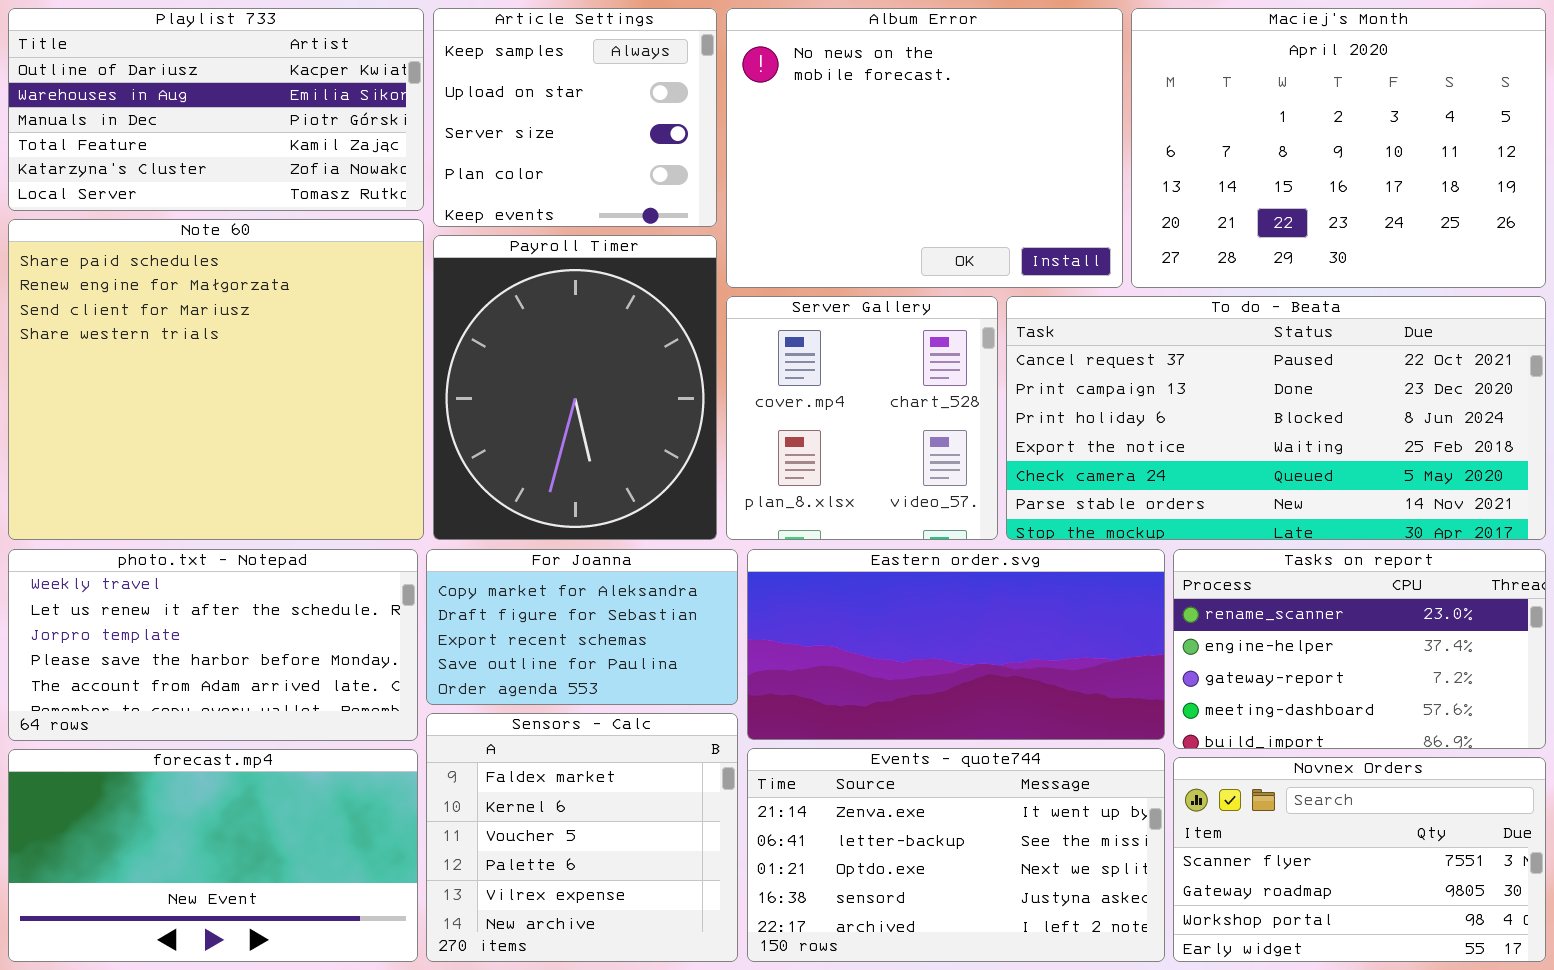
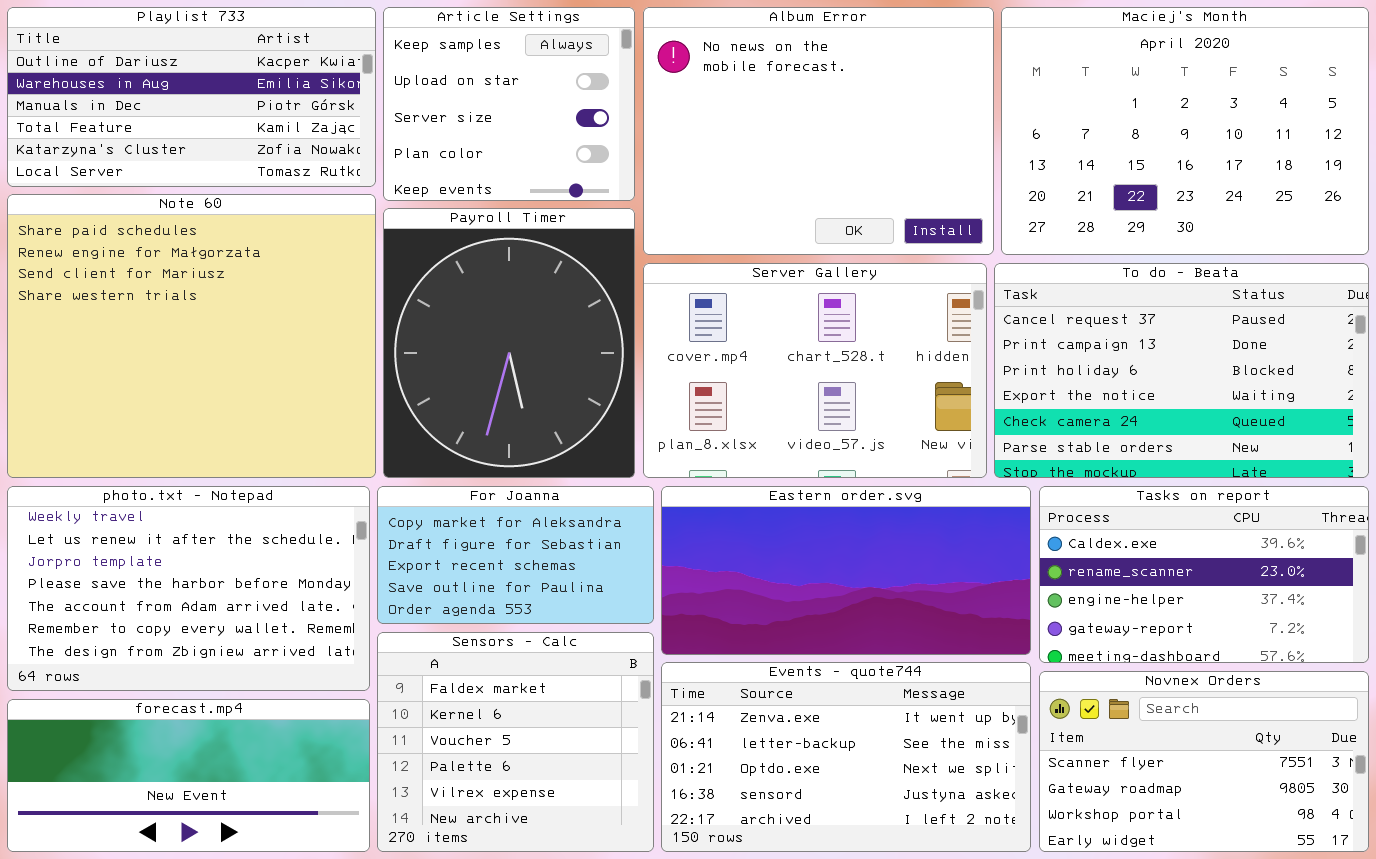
Server Gallery: [726,296,998,540] -> [643,263,987,478], resized
To do - Beata: [1006,296,1546,540] -> [994,263,1369,478], resized
photo.txt - Notepad: [8,549,418,741] -> [7,486,370,691], resized
Tasks on report: [1173,549,1546,749] -> [1039,486,1369,663], scrolled up 1 row
forecast.mp4: [8,749,418,962] -> [7,699,370,852], resized

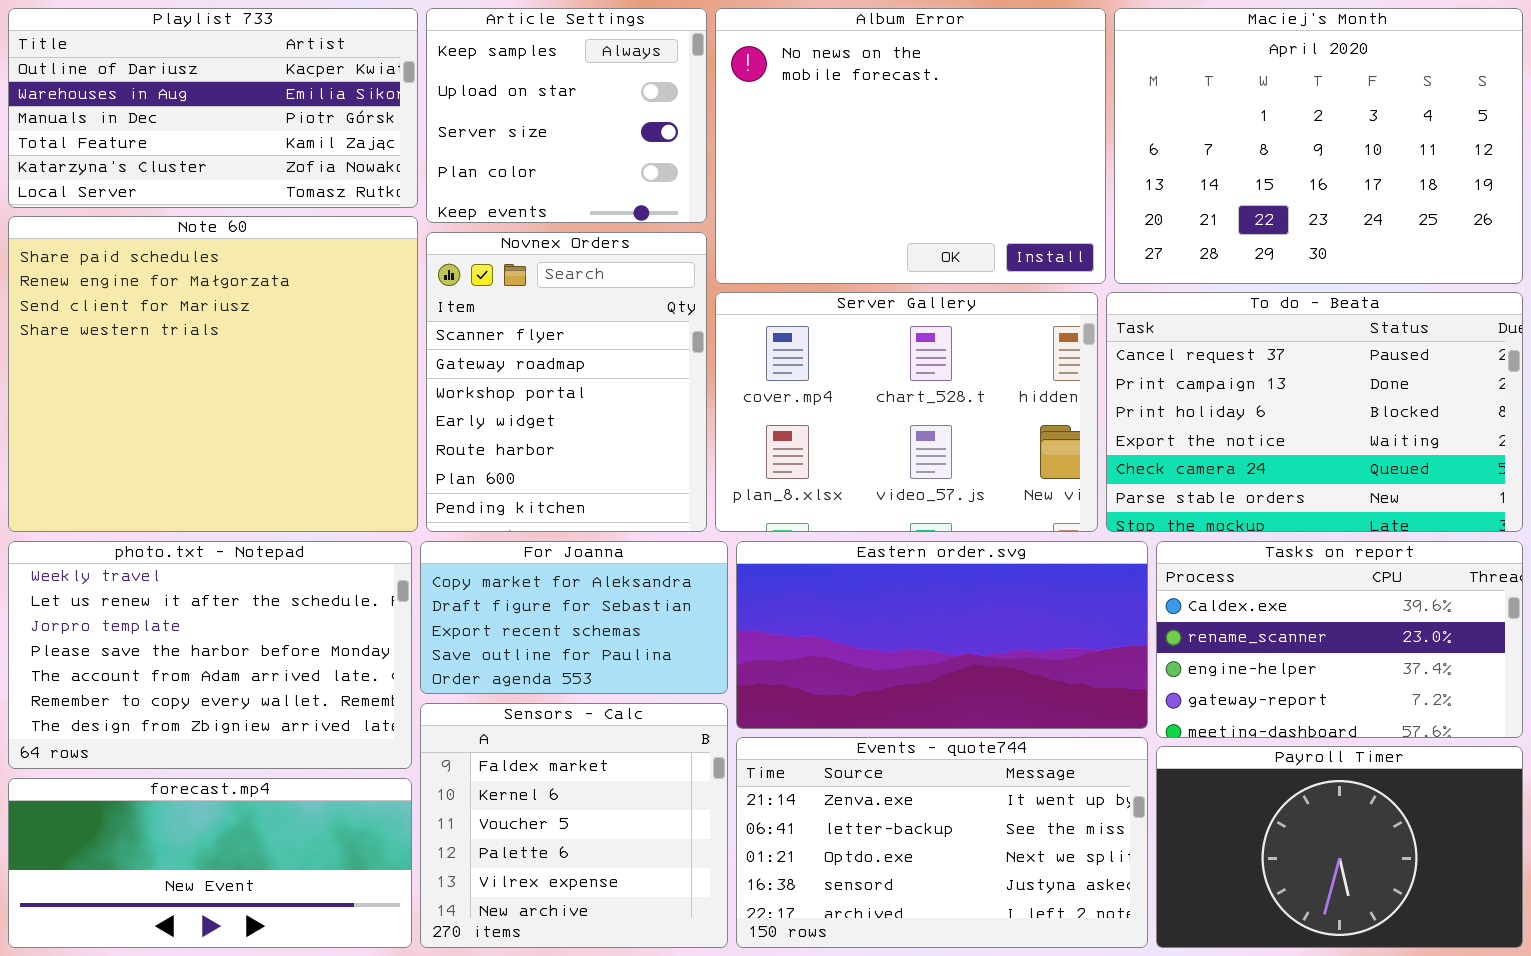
Payroll Timer: [383,208,635,478] -> [1156,746,1523,948], moved, resized
Novnex Orders: [1039,671,1369,852] -> [426,232,707,532], moved, resized

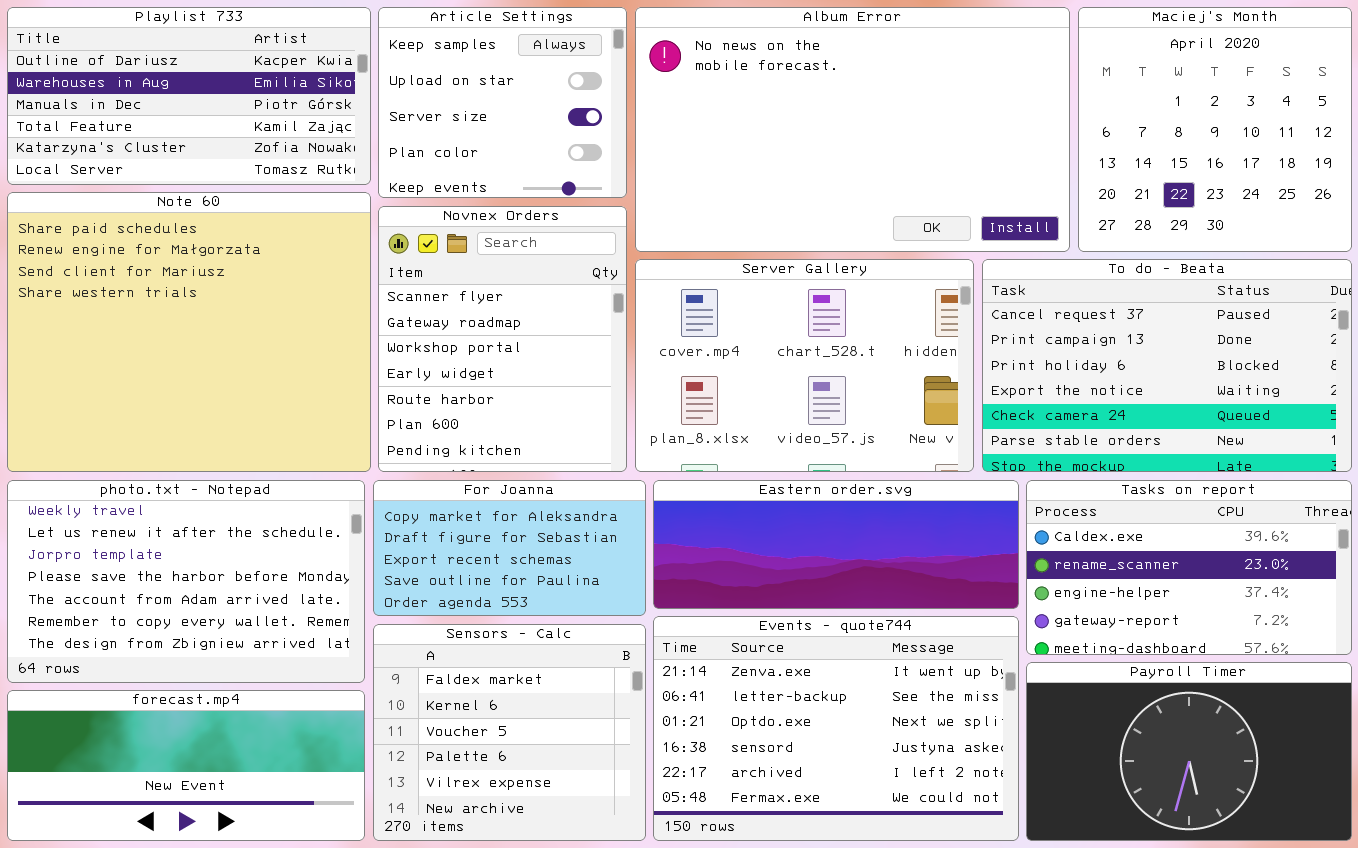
Album Error: [715,8,1106,284] -> [635,7,1070,252], resized
Maciej's Month: [1114,8,1523,284] -> [1078,7,1352,252], resized
Eastern order.svg: [736,541,1148,729] -> [653,480,1019,609], resized
Events - quote744: [736,737,1148,948] -> [653,616,1019,841], resized

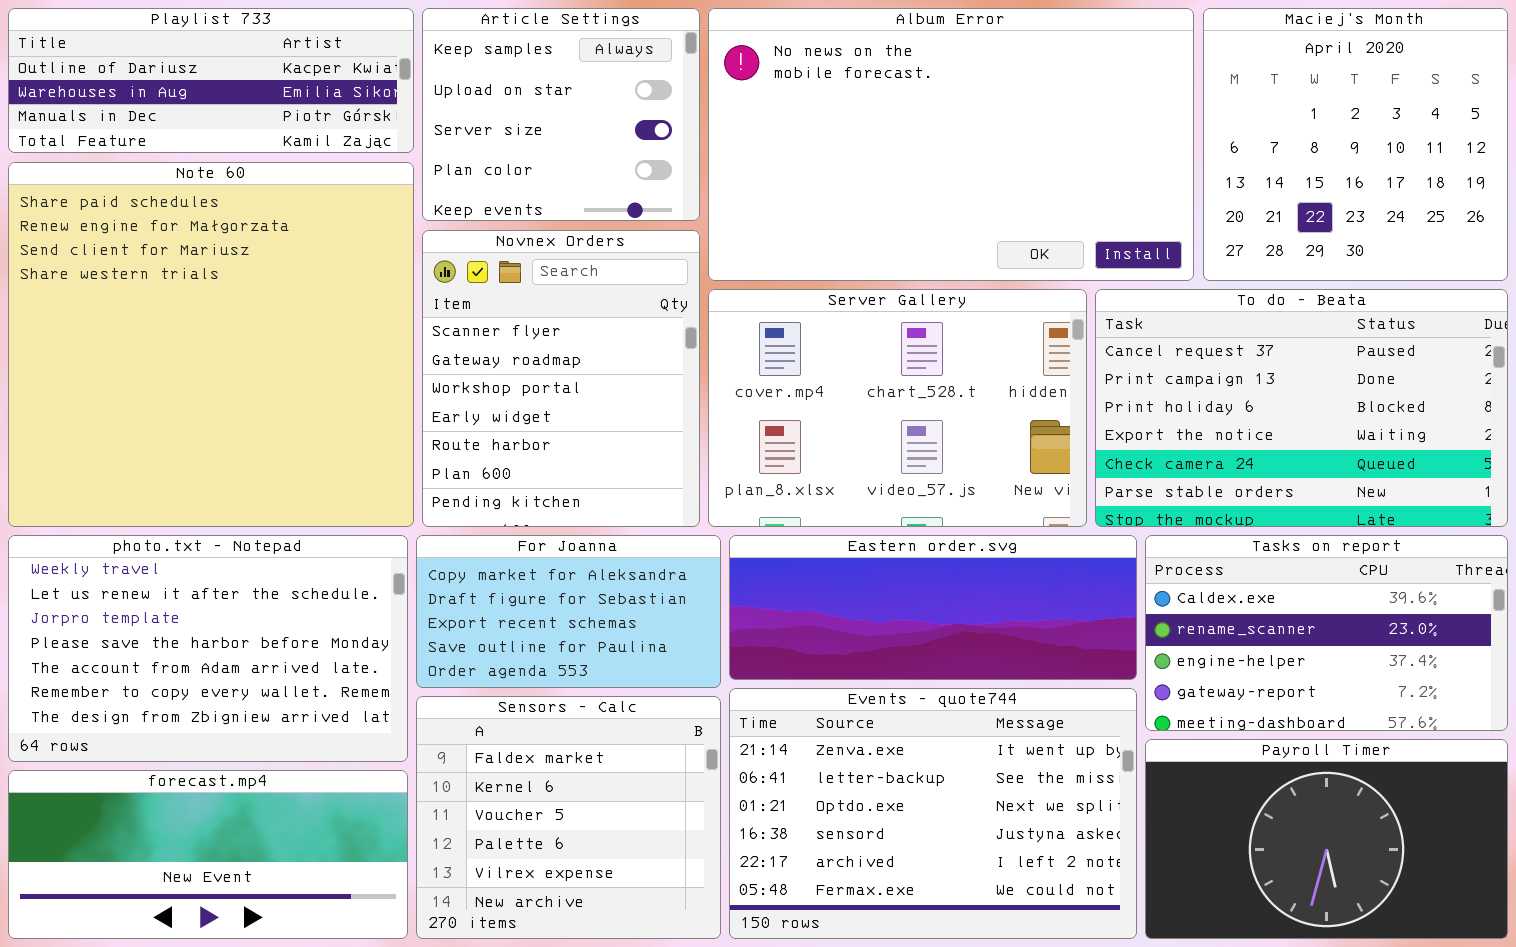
Playlist 733: [7,7,371,185] -> [8,8,414,153], resized
Note 60: [7,192,371,472] -> [8,162,414,527], resized

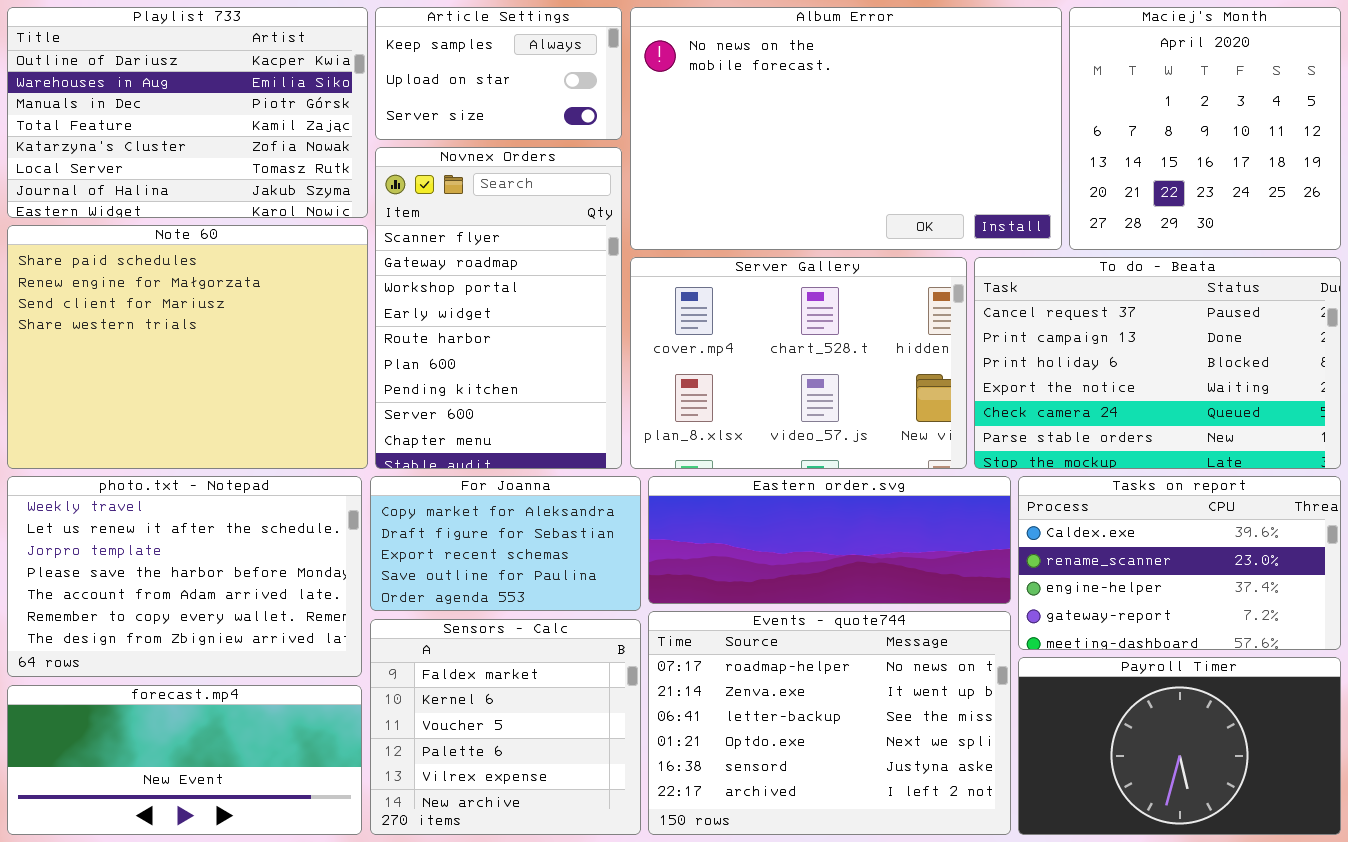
Playlist 733: [8,8,414,153] -> [7,7,368,218], resized
Article Settings: [422,8,700,221] -> [375,7,622,140], resized
Note 60: [8,162,414,527] -> [7,225,368,469], resized
Novnex Orders: [422,230,700,527] -> [375,147,622,469], resized
Events - quote744: [729,688,1137,939] -> [648,611,1011,835], scrolled up 1 row

